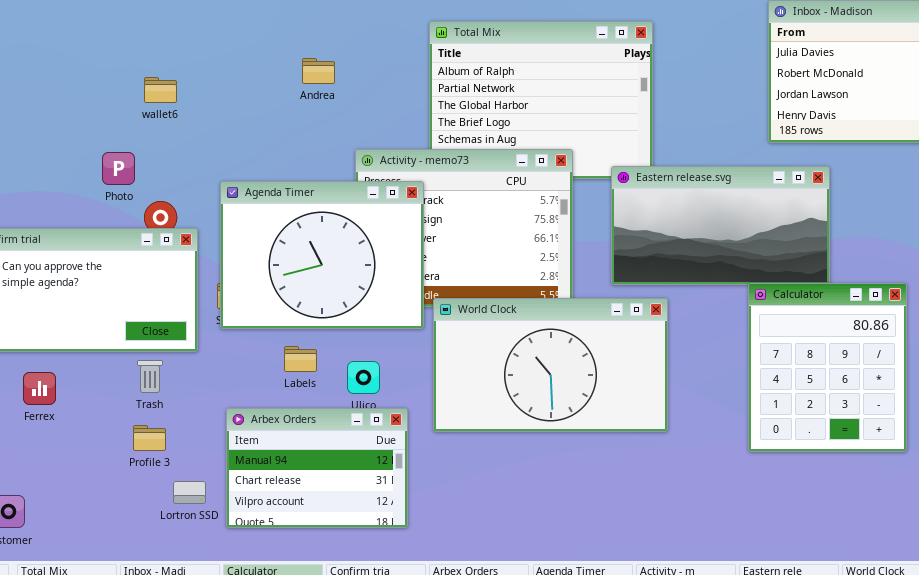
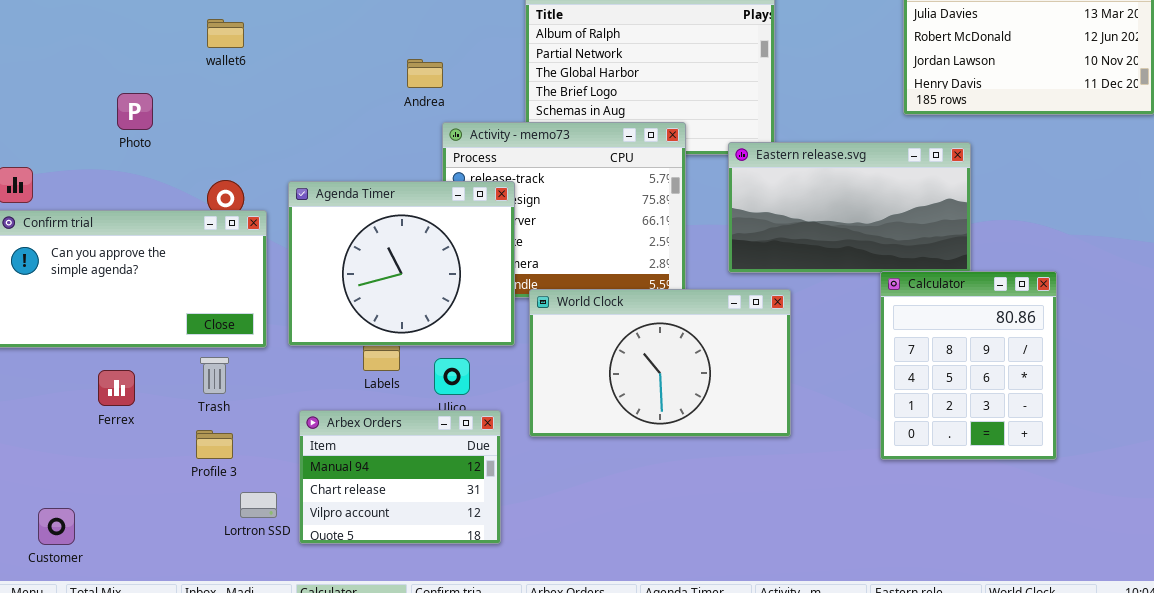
Andrea: [302,58,335,84] -> [407,59,443,88], moved
wallet6: [144,77,177,103] -> [207,19,244,48], moved
Photo: [102,152,135,185] -> [117,93,153,130], moved
Agenda Timer: [220,181,424,329] -> [288,181,515,346], moved
Ferrex: [23,372,56,405] -> [98,370,135,406], moved

